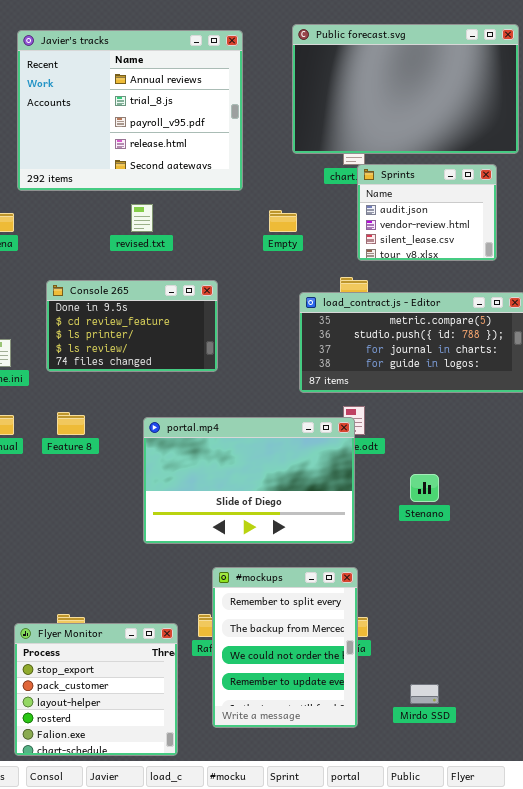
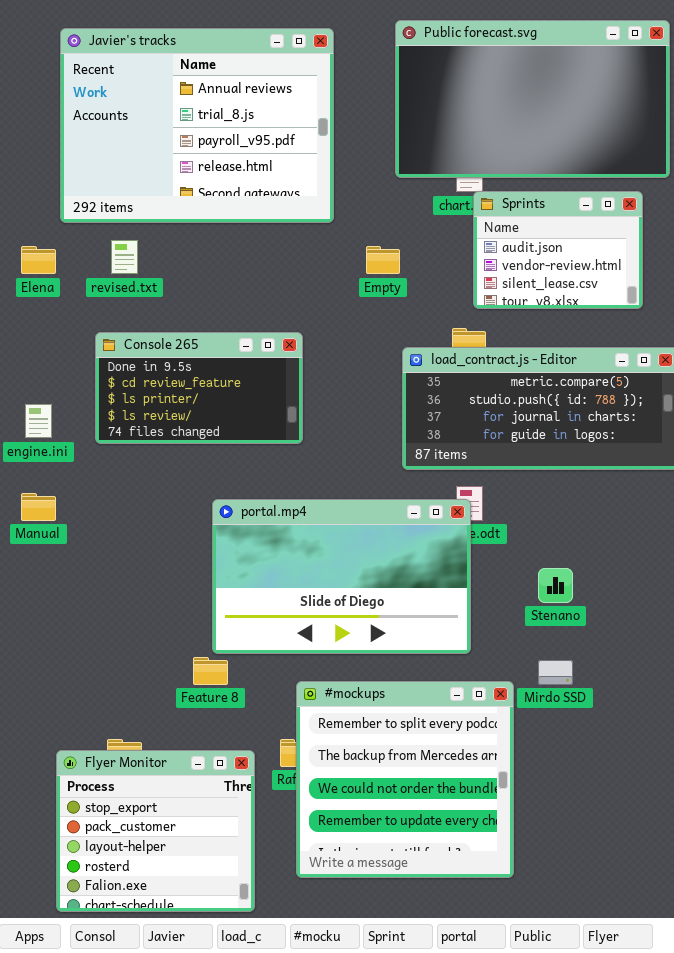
revised.txt: [131,204,153,232] -> [111,240,138,274], moved
Feature 8: [57,412,85,435] -> [193,657,228,685], moved
#mockups: [212,567,358,728] -> [296,681,514,878], resized
Mirdo SSD: [410,684,439,704] -> [538,660,573,685], moved

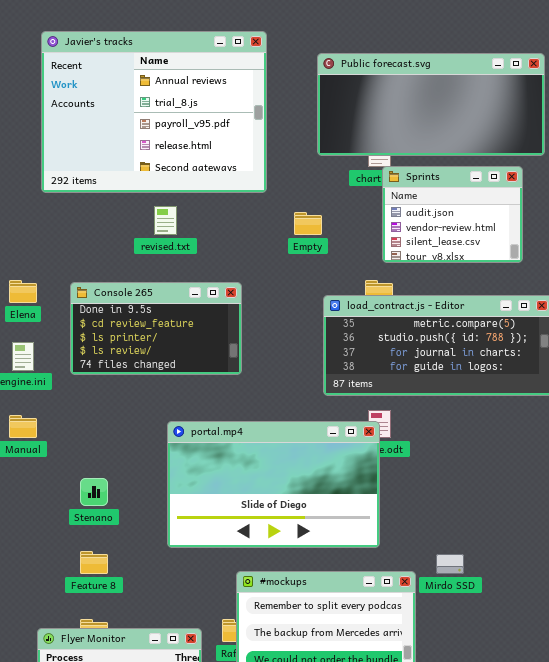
Public forecast.svg: [395,20,670,178] -> [317,53,545,156], resized
revised.txt: [111,240,138,274] -> [154,206,177,235], moved
Elena: [21,246,56,274] -> [9,280,37,303], moved
Stenano: [538,568,573,603] -> [80,478,108,506], moved
Feature 8: [193,657,228,685] -> [80,551,108,574], moved

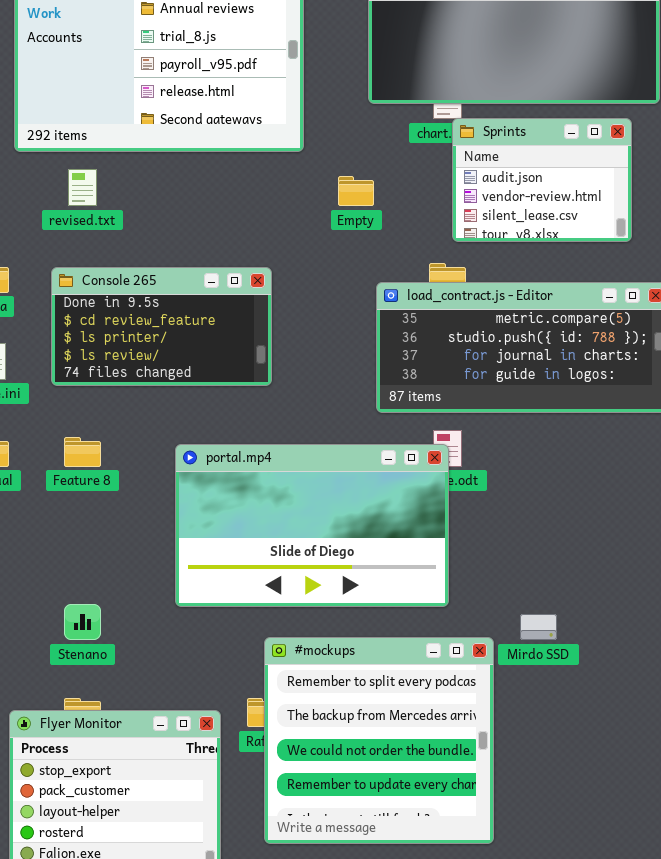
revised.txt: [154,206,177,235] -> [68,169,97,206], moved
Stenano: [80,478,108,506] -> [64,604,101,640], moved
Feature 8: [80,551,108,574] -> [64,437,101,467], moved

